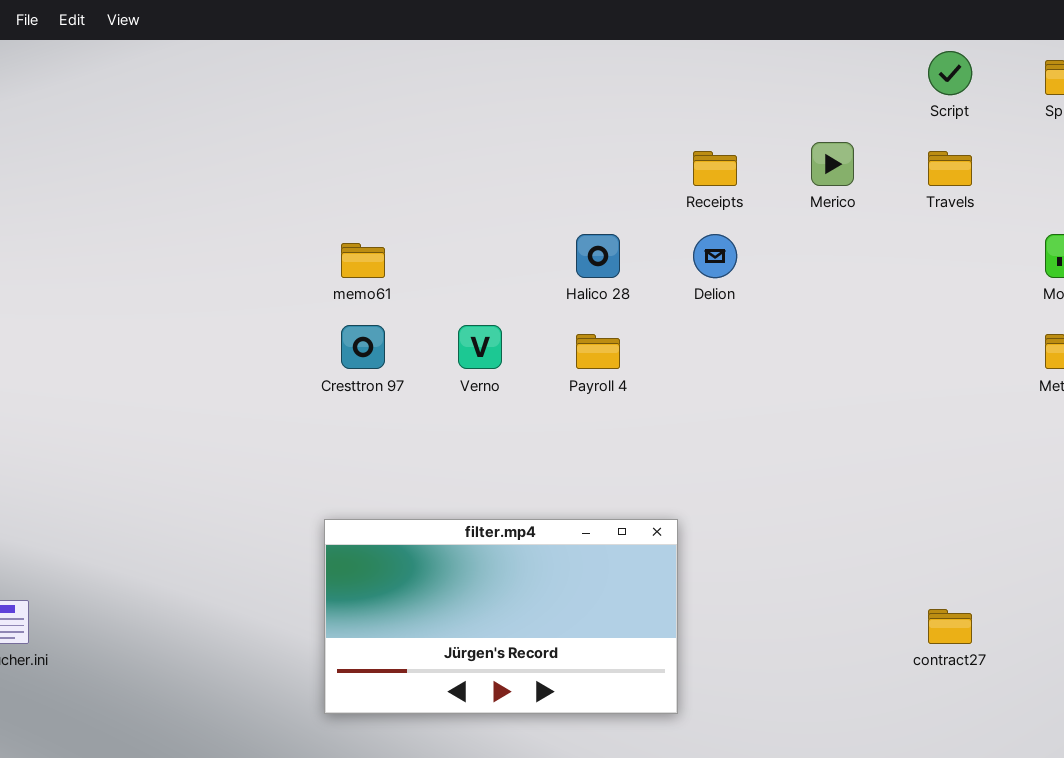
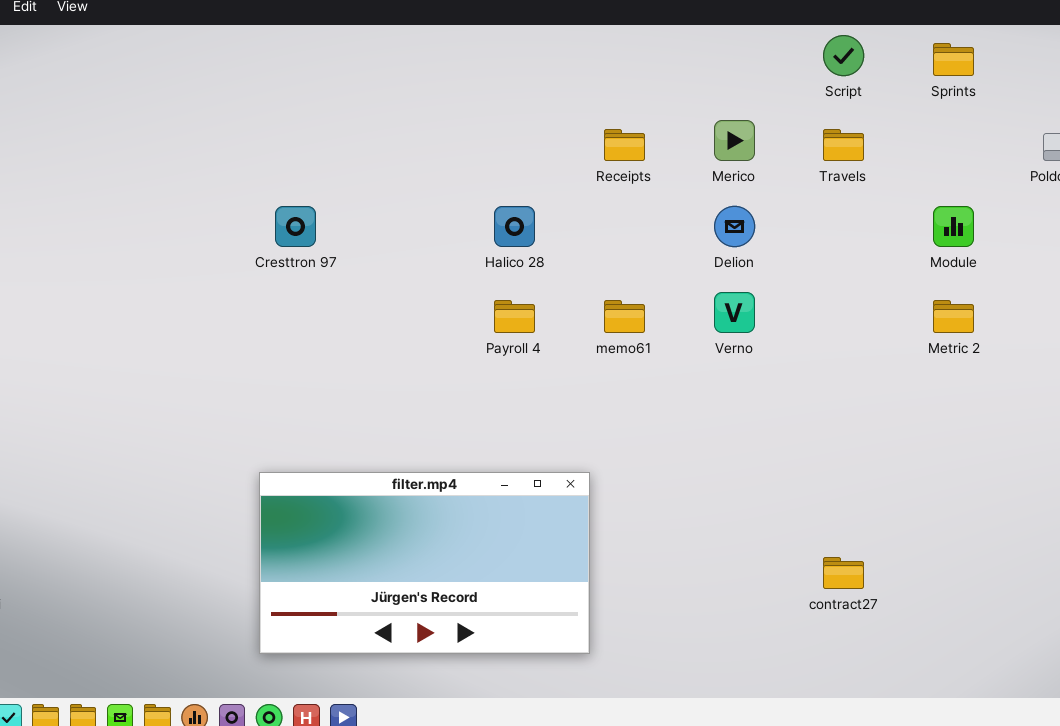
Delion: [693,234,737,278] -> [714,206,755,247], moved
memo61: [341,243,385,278] -> [604,300,645,333], moved
Cresttron 97: [341,325,385,369] -> [275,206,316,247], moved
Verno: [458,325,502,369] -> [714,292,755,333], moved

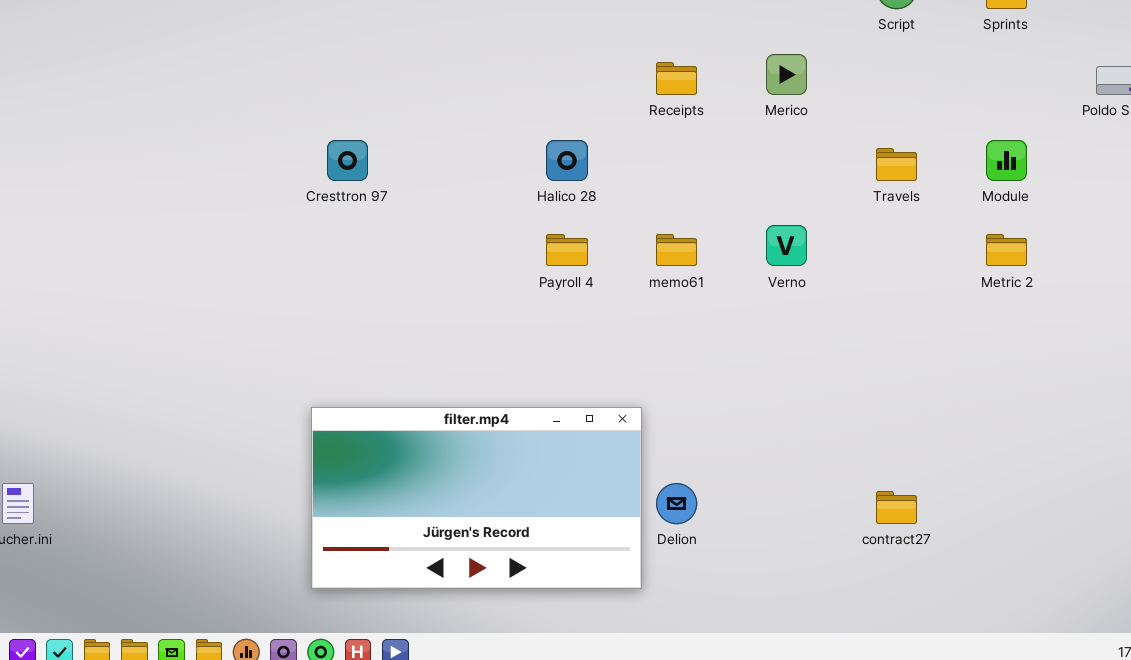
Travels: [823,129,864,161] -> [876,148,917,181], moved
Delion: [714,206,755,247] -> [656,483,697,524], moved

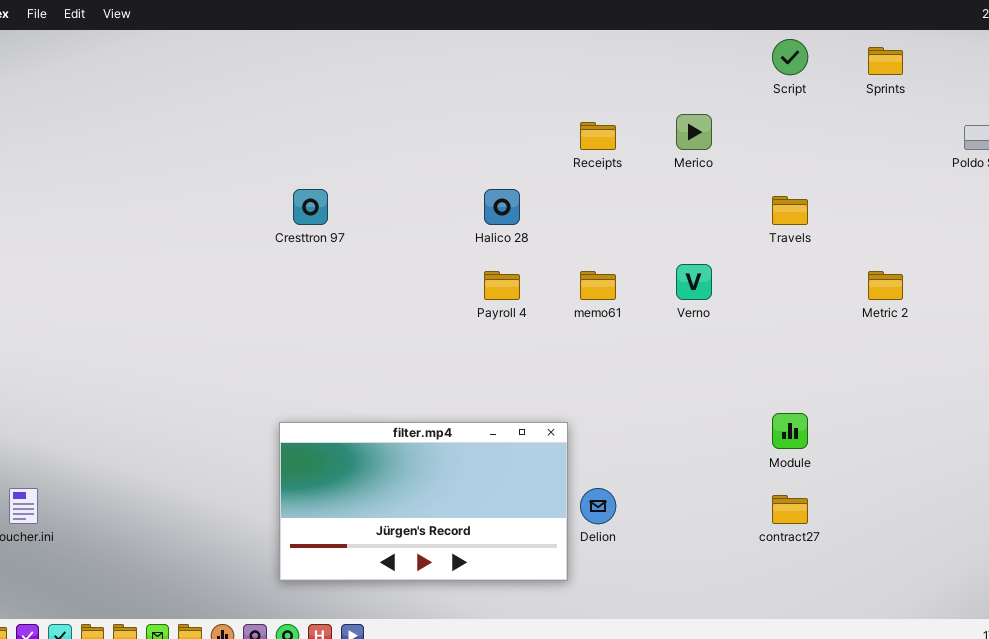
Module: [986,140,1027,181] -> [772,413,808,449], moved

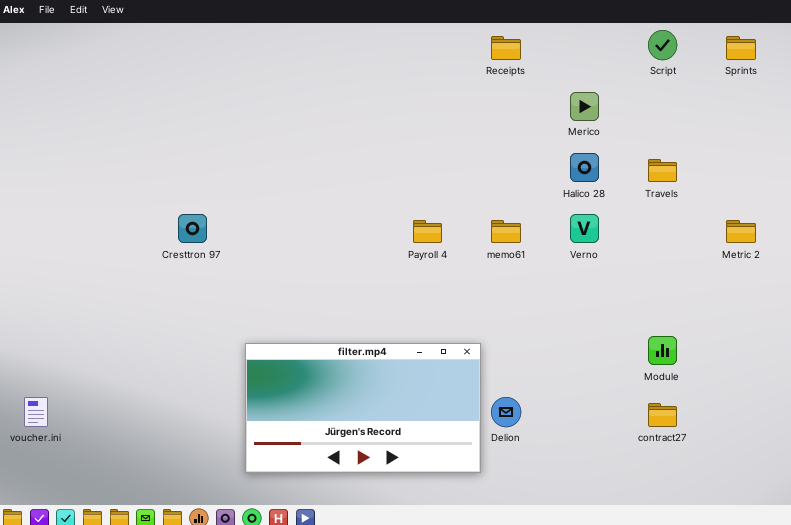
Receipts: [580,122,616,150] -> [491,36,521,60], moved
Cresttron 97: [293,189,328,225] -> [178,214,207,243], moved
Halico 28: [484,189,520,225] -> [570,153,599,182], moved

